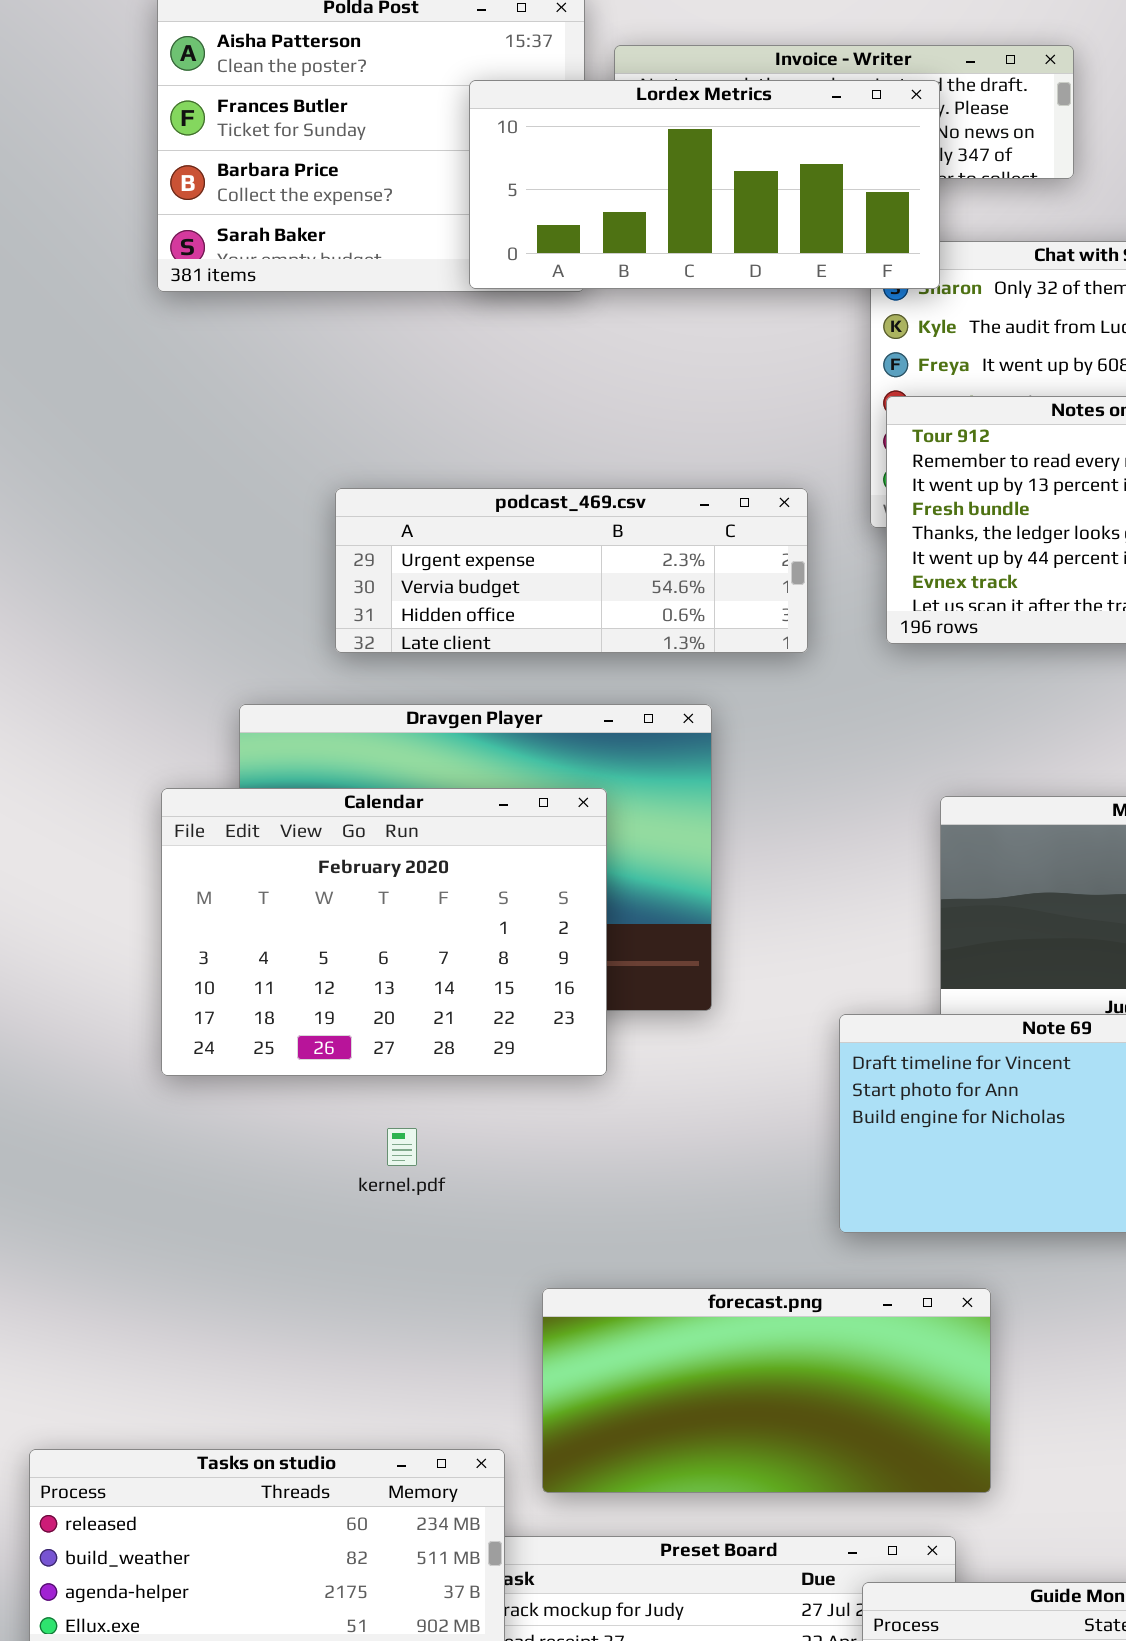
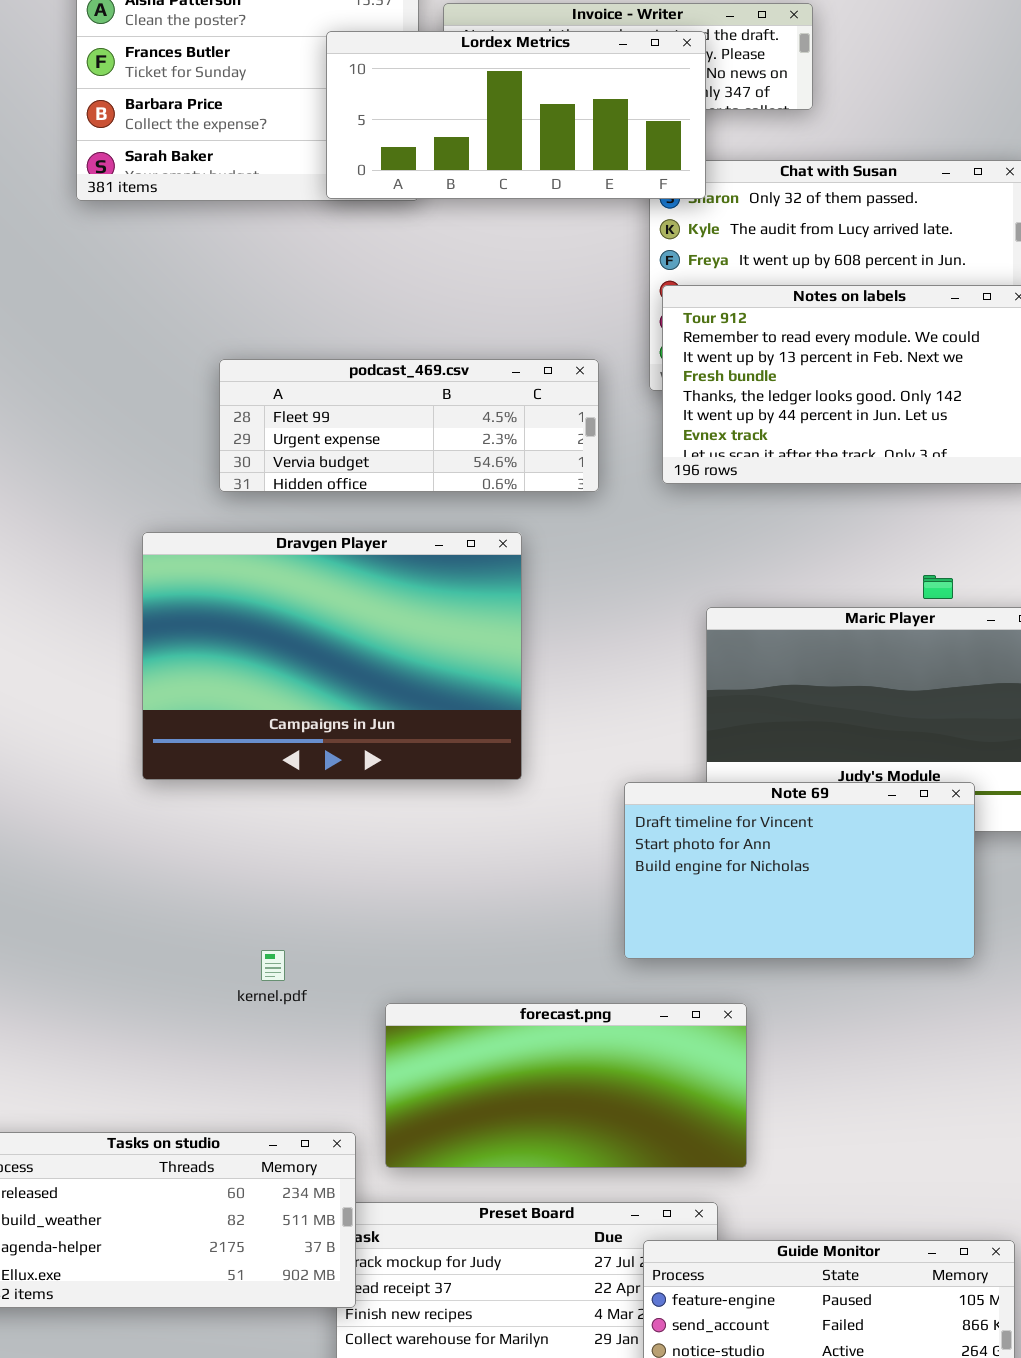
podcast_469.csv: [335,488,808,653] -> [219,359,599,492], scrolled up 1 row
Calendar: [161,788,607,1076] -> none, closed
kernel.pdf: [387,1128,417,1166] -> [261,950,285,981], moved

